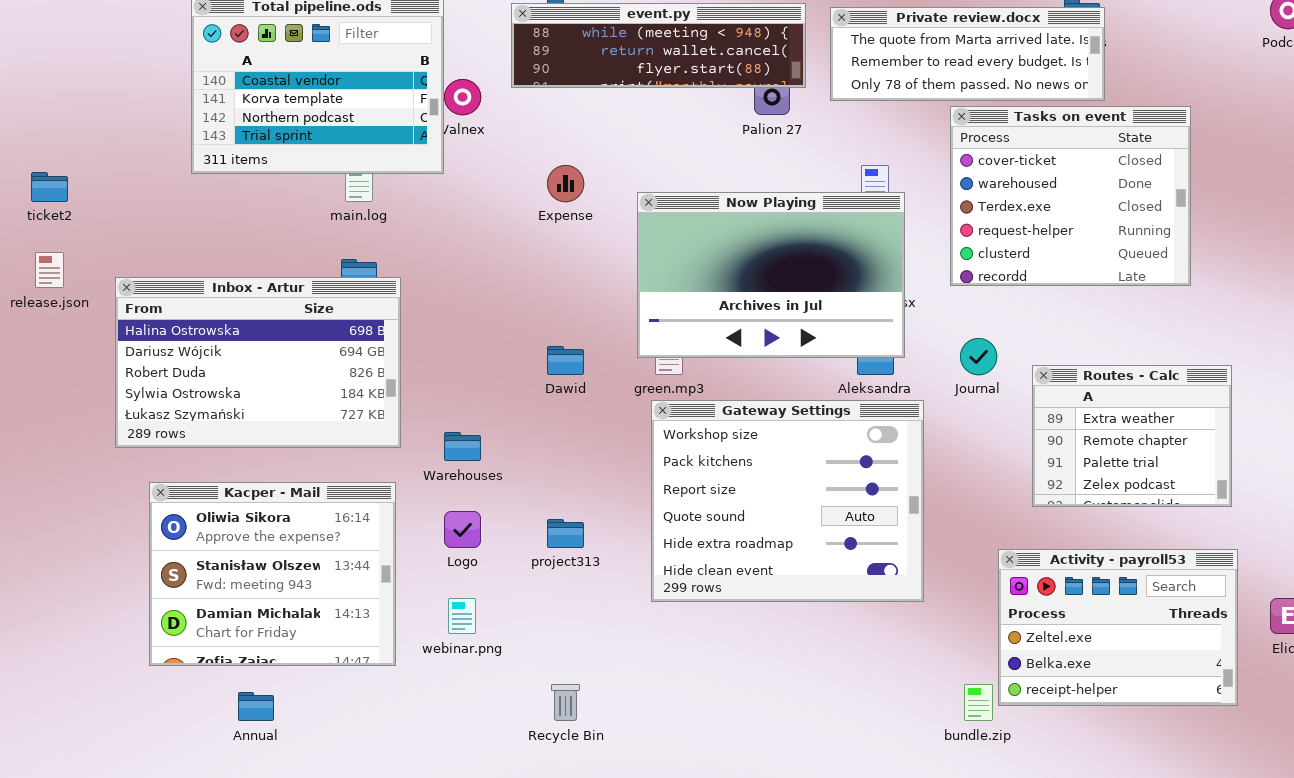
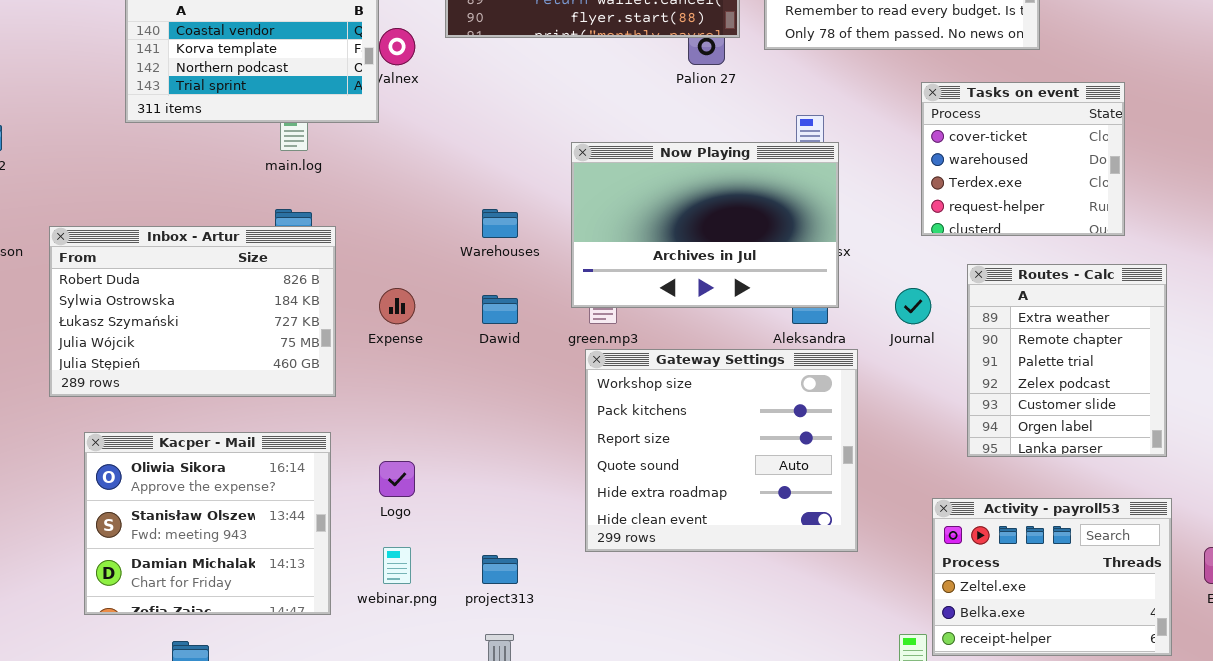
Tasks on event: [950,106,1191,286] -> [921,82,1125,236], resized
Expense: [547,165,584,202] -> [379,288,415,324], moved
Inbox - Artur: [115,277,401,448] -> [49,226,336,397], scrolled down 2 rows
Routes - Calc: [1032,365,1232,507] -> [967,264,1167,457], resized
Warehouses: [444,432,481,461] -> [482,209,518,238], moved
project313: [547,519,584,548] -> [482,555,518,584], moved

